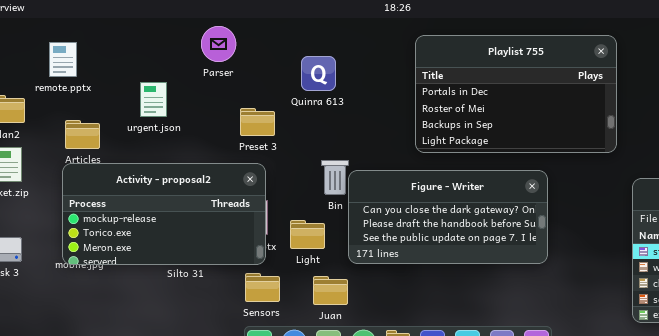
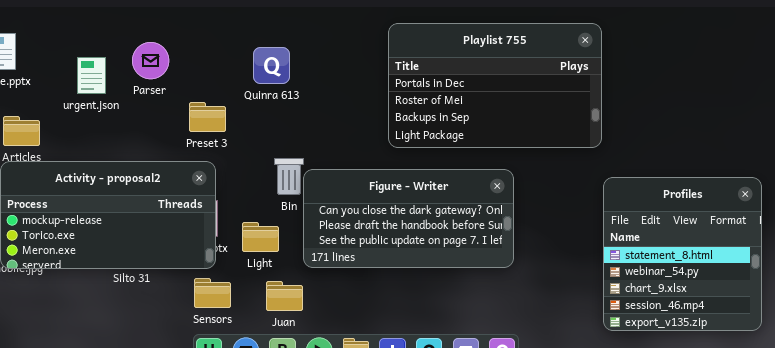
Parser: [201,26,236,62] -> [132,42,169,79], moved
Playlist 755: [415,35,617,153] -> [388,23,602,148], moved
urgent.json: [140,82,167,117] -> [77,57,106,94], moved

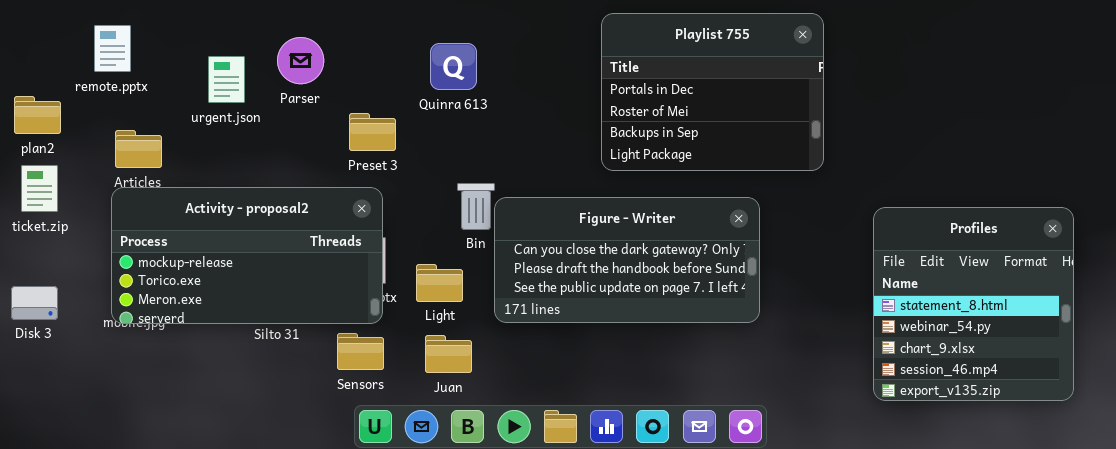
Playlist 755: [388,23,602,148] -> [601,13,824,171], resized
Sensors: [194,278,231,308] -> [337,333,384,370], moved
Juan: [266,281,303,311] -> [425,335,472,373], moved

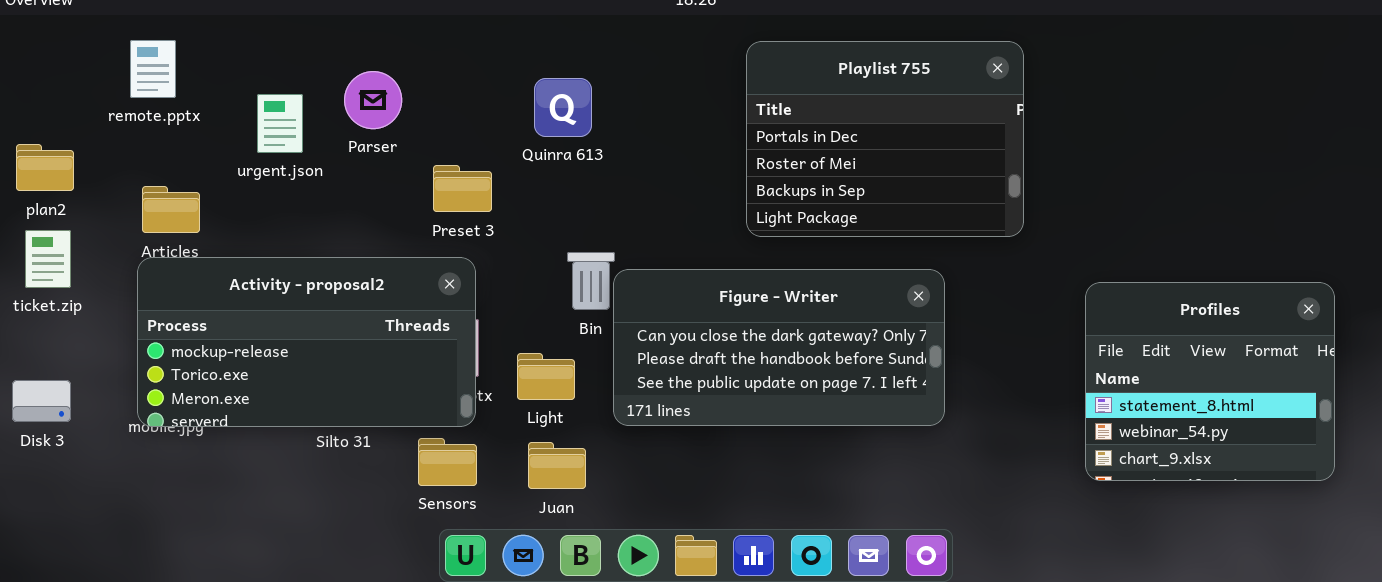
remote.pptx: [94,25,131,72] -> [130,40,176,98], moved
Profiles: [873,207,1074,401] -> [1085,282,1335,481], resized

